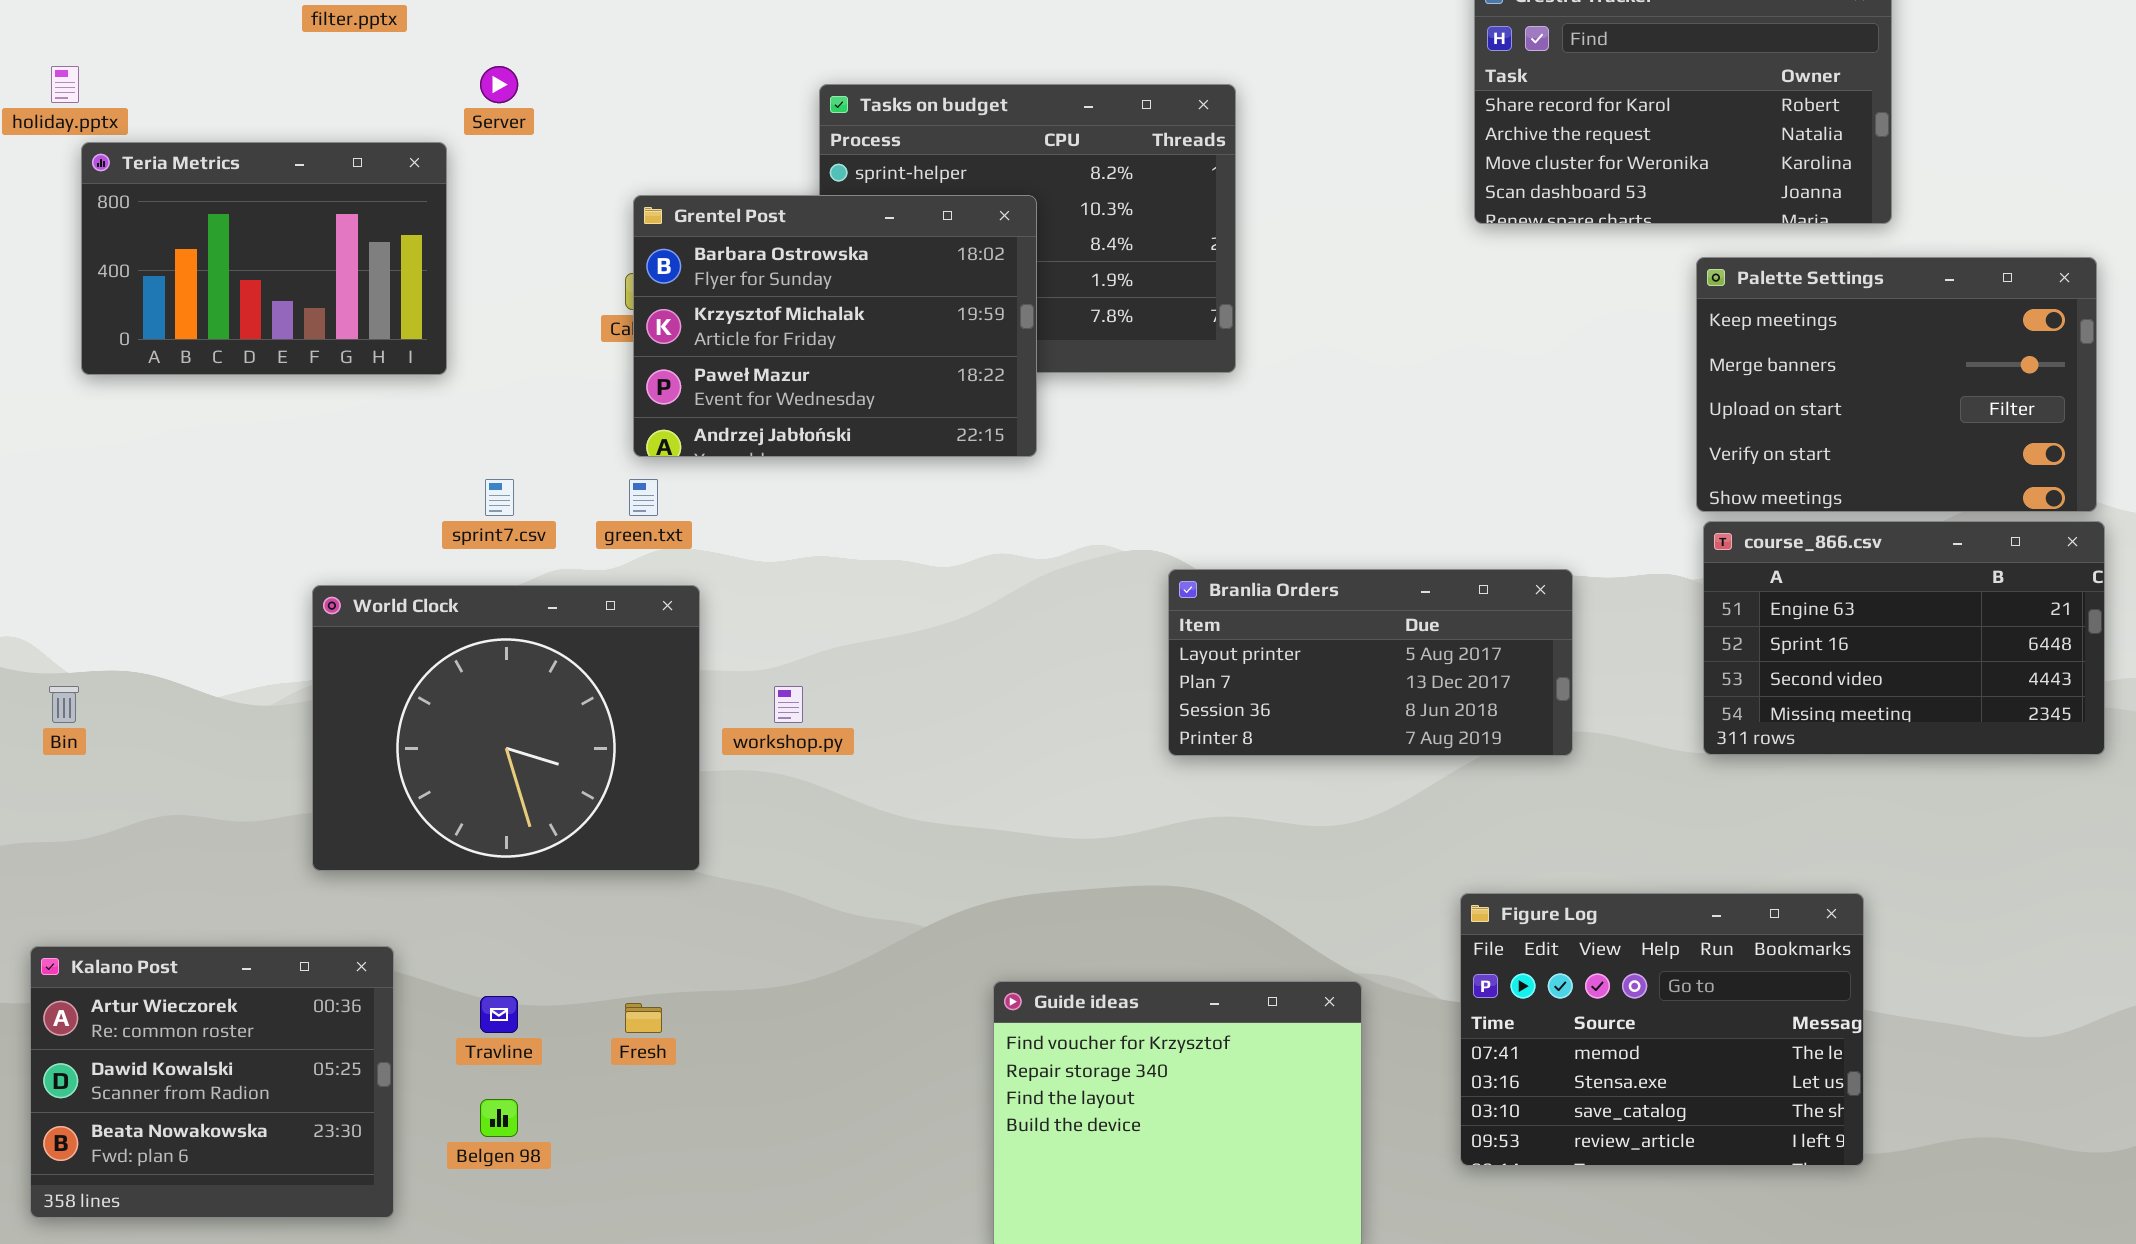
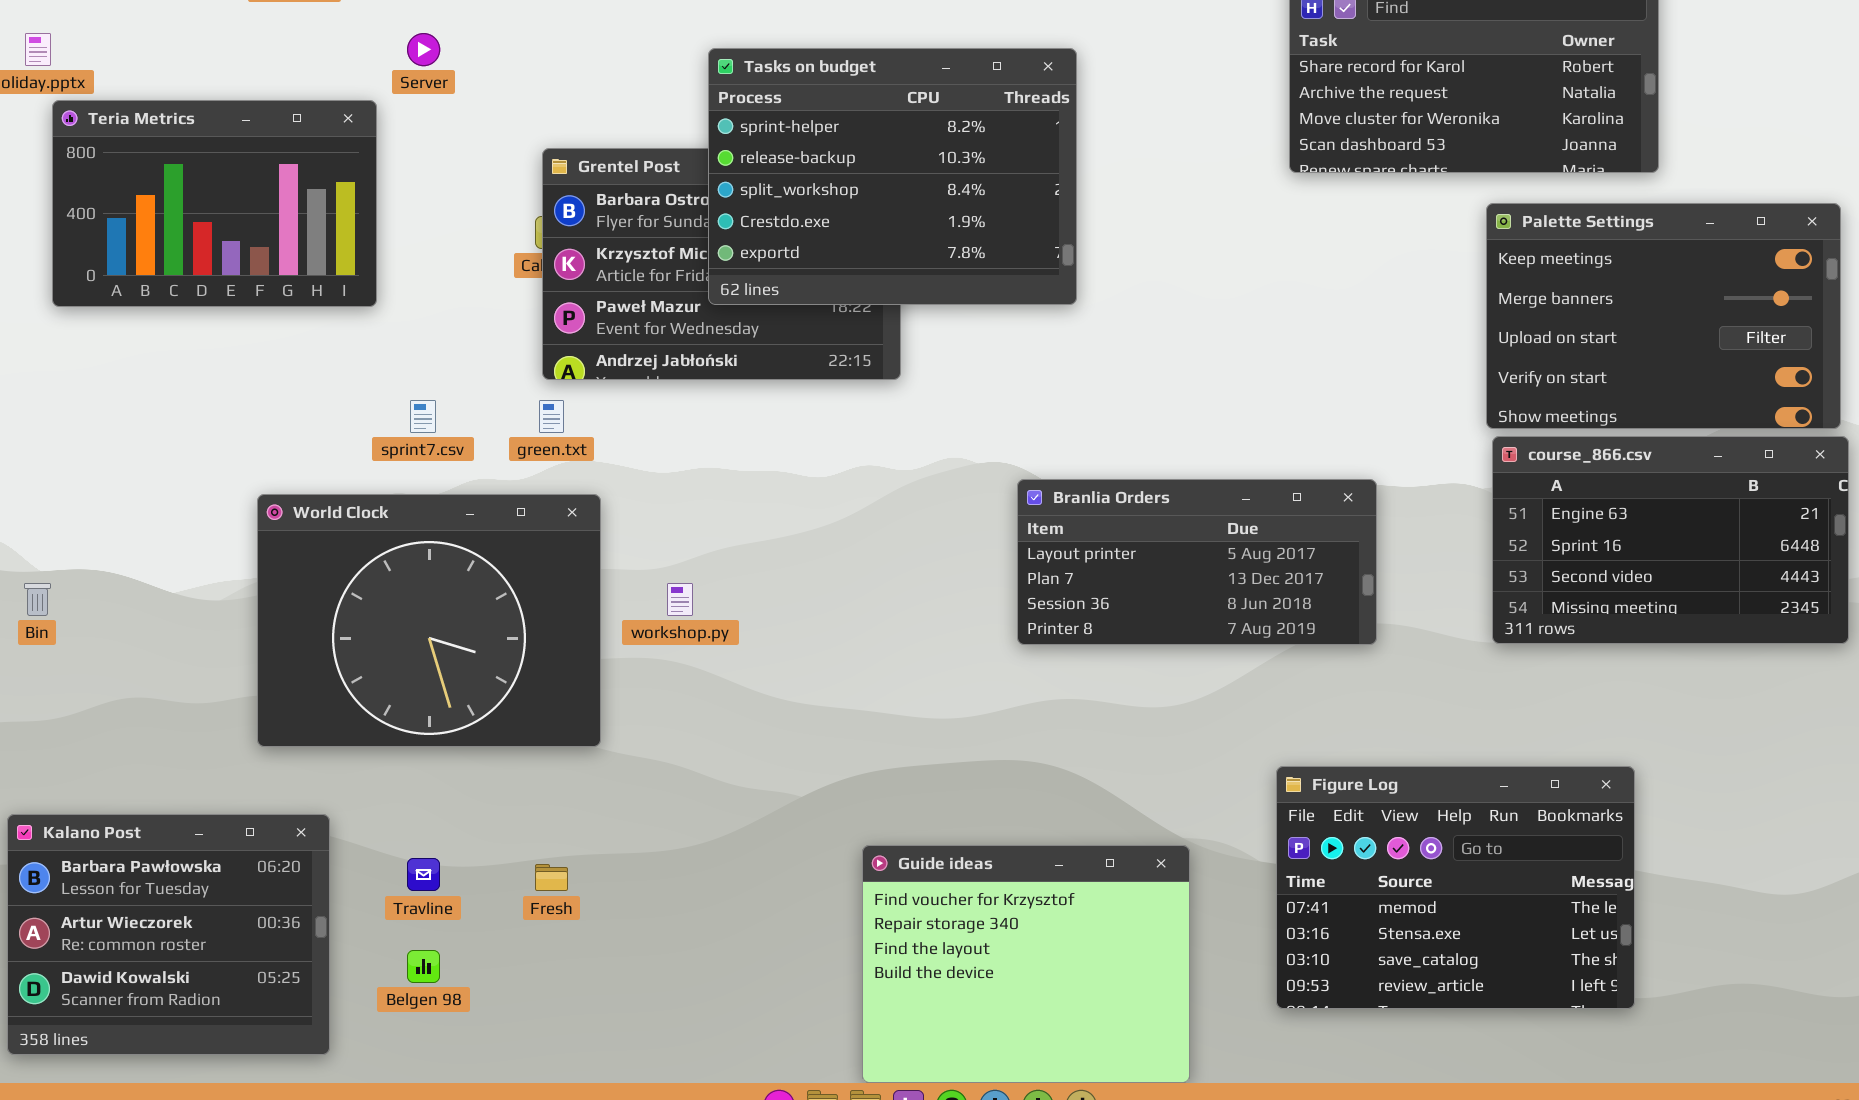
Tasks on budget: [819,84,1236,373] -> [708,48,1077,305], raised
Kalano Post: [30,946,394,1218] -> [7,814,330,1055], scrolled up 1 row

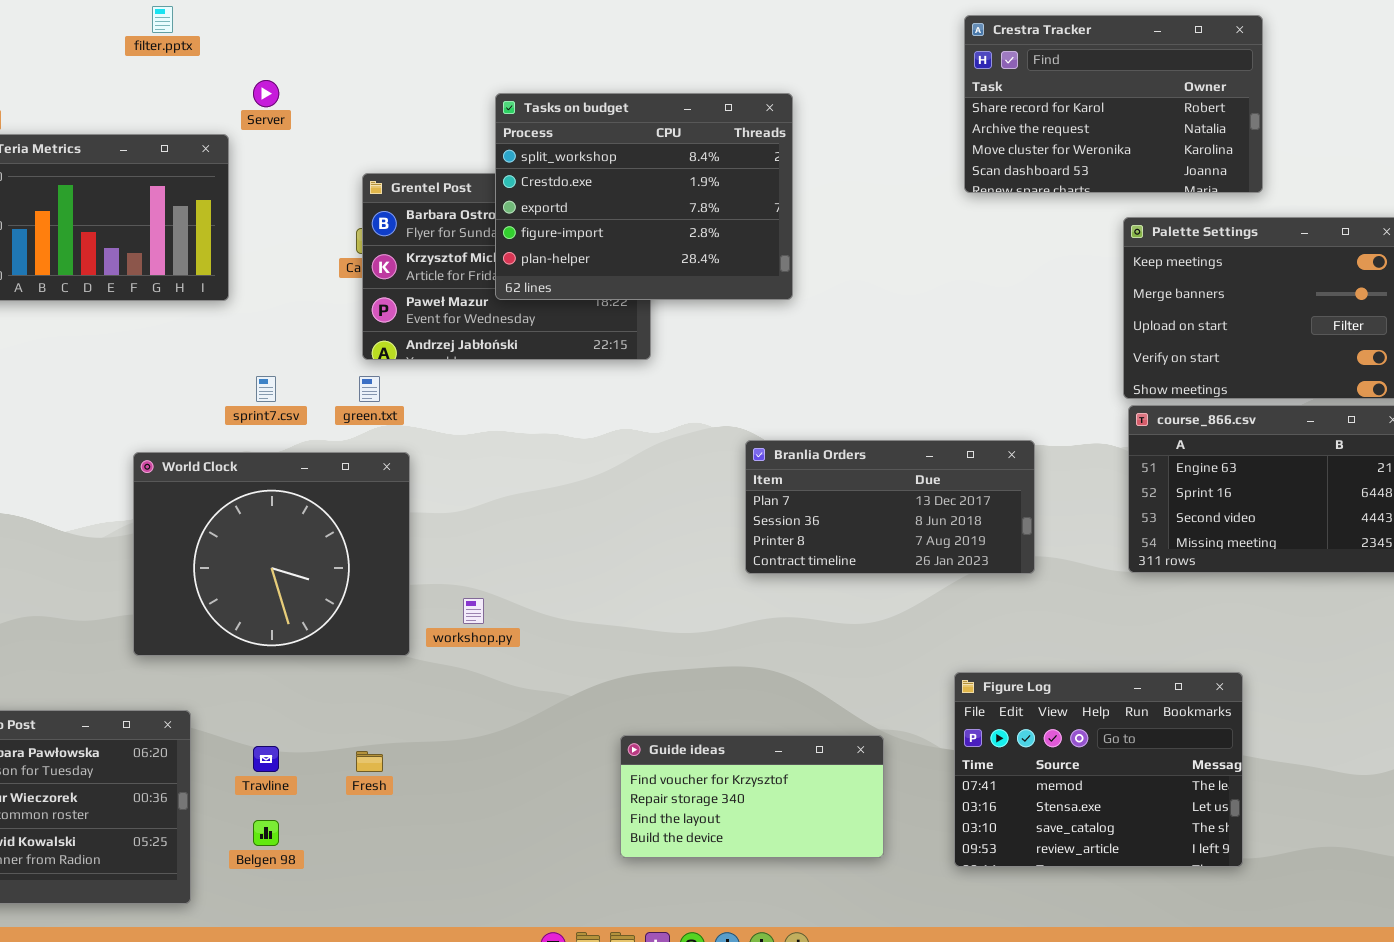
Tasks on budget: [708,48,1077,305] -> [495,93,793,300], scrolled down 2 rows
Branlia Orders: [1017,479,1377,645] -> [745,440,1035,574], scrolled down 1 row
workshop.py: [667,583,693,616] -> [463,598,484,624], moved
Guide ideas: [862,845,1190,1083] -> [620,735,884,858], resized

